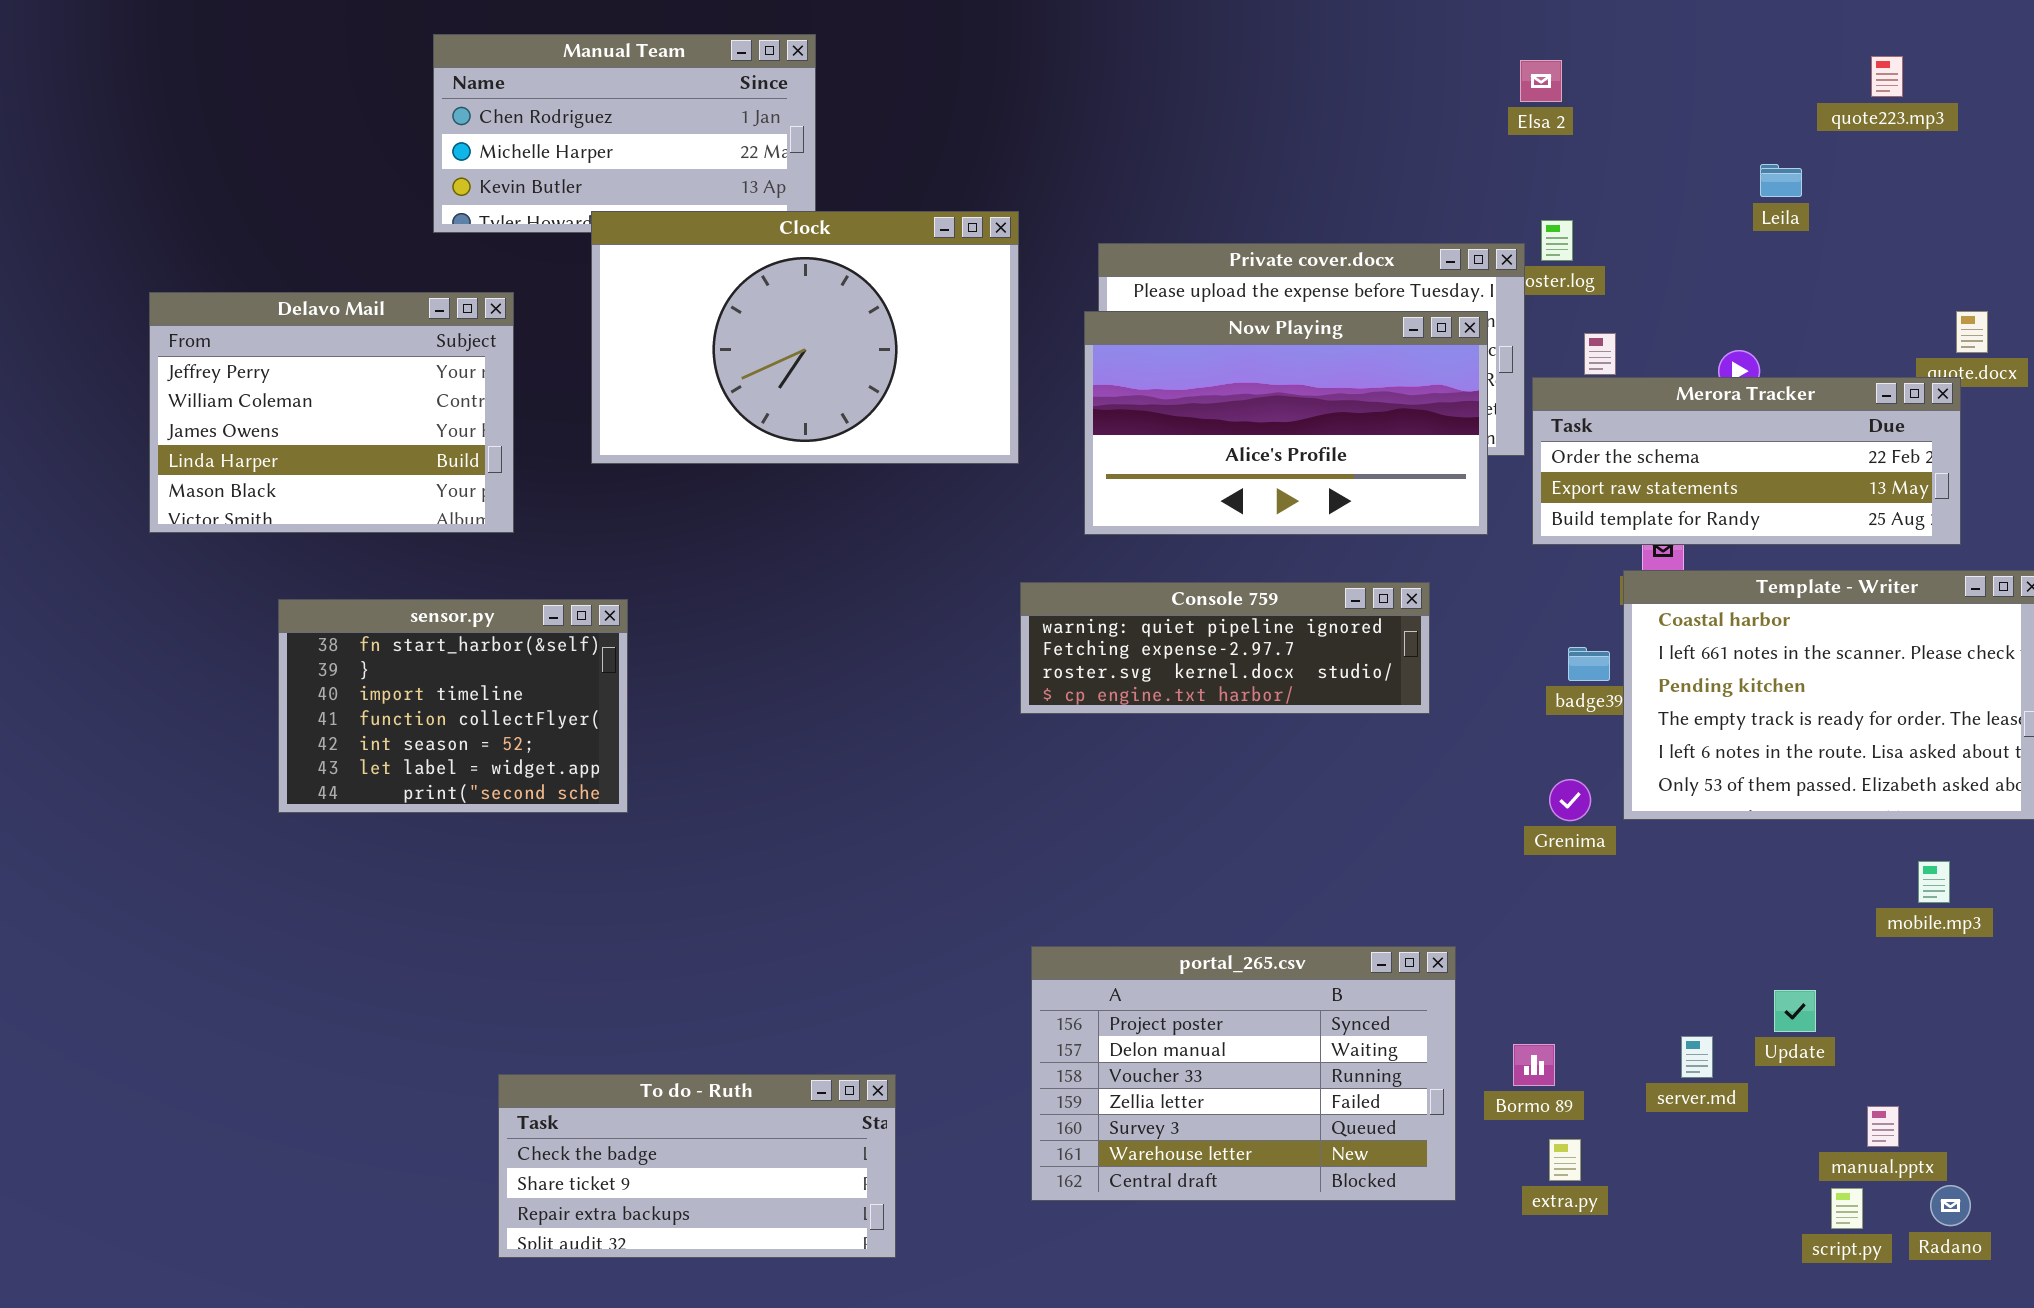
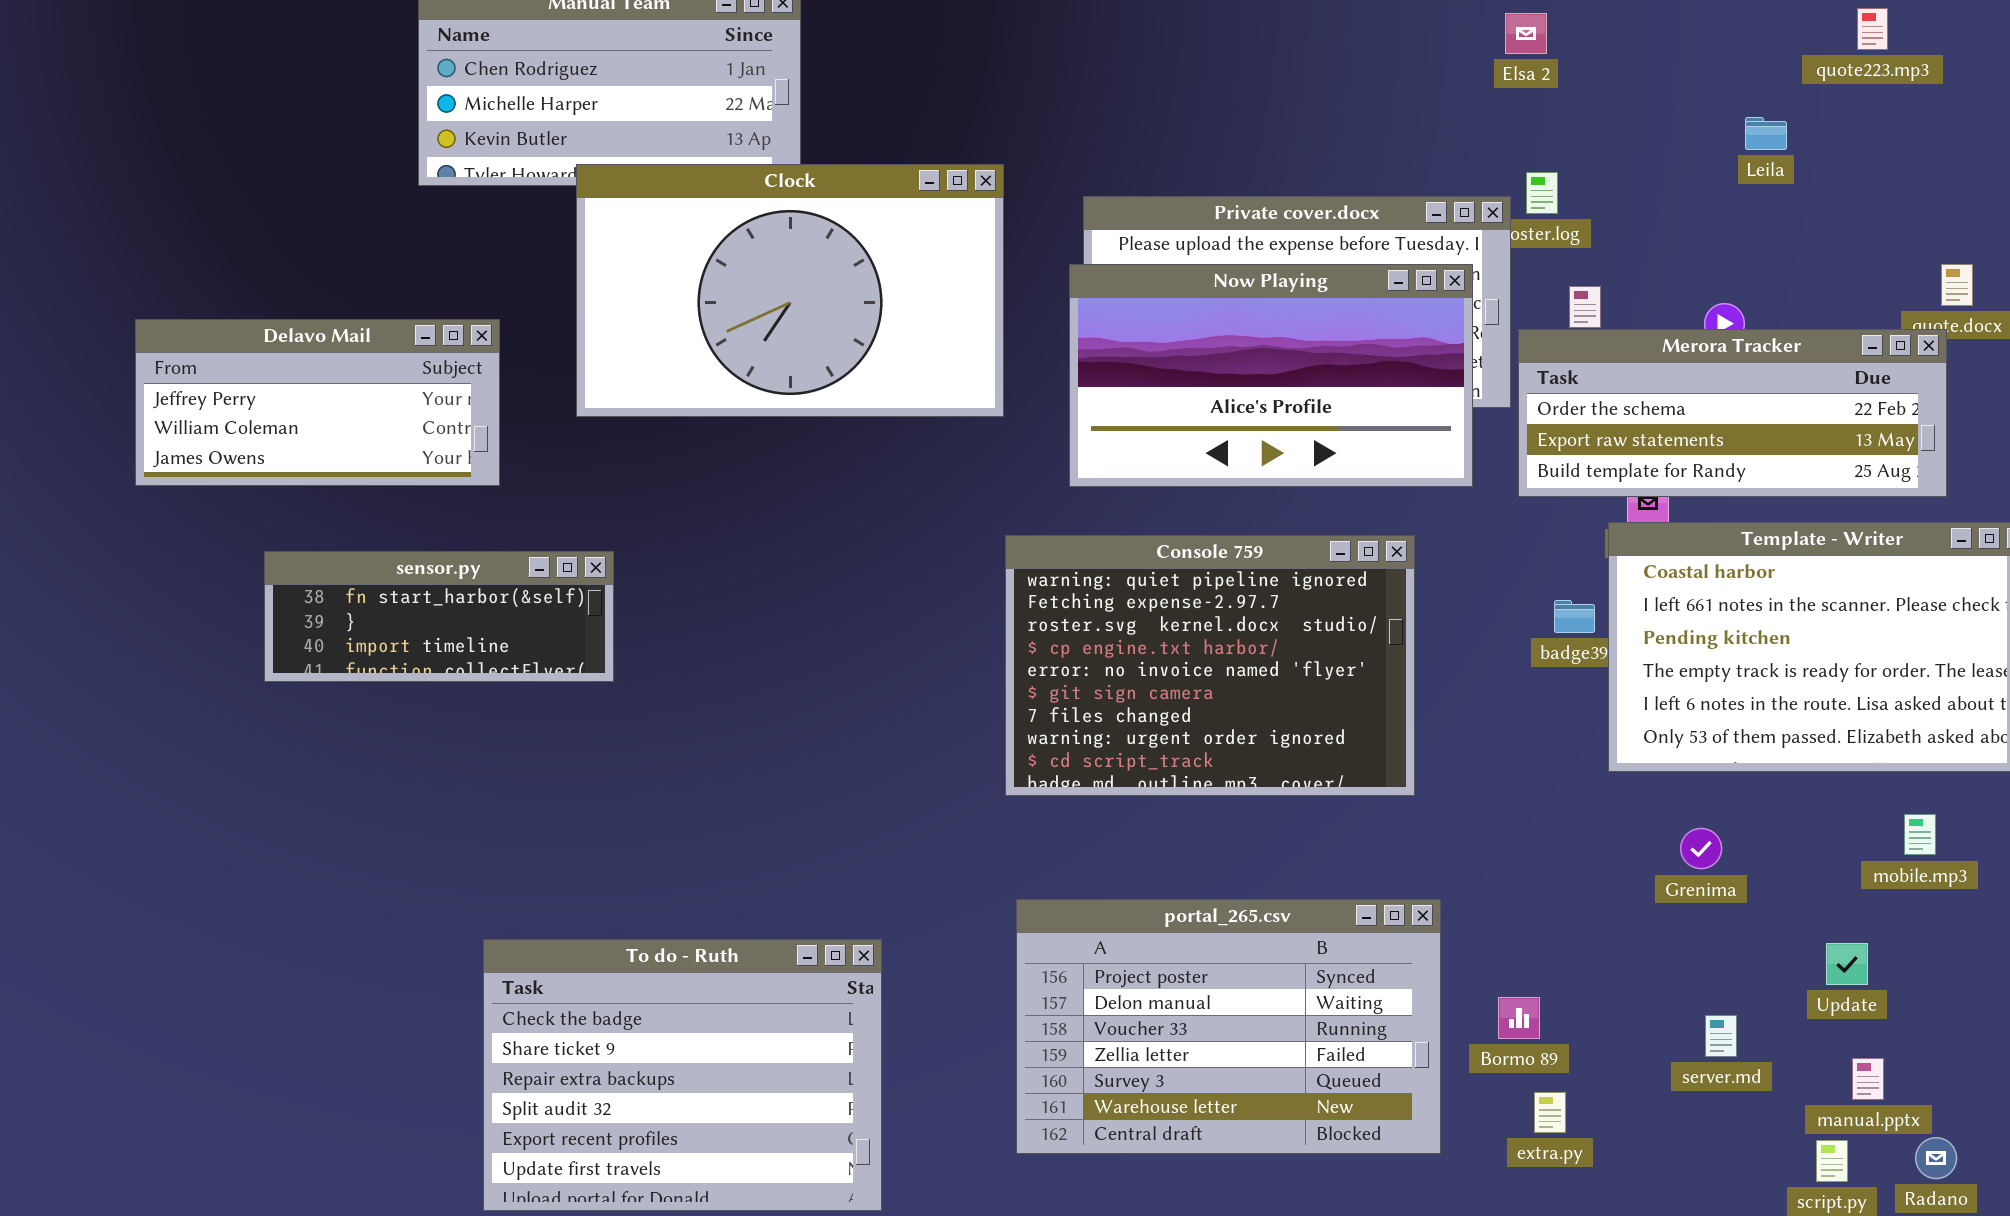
Delavo Mail: [149,292,514,533] -> [135,319,500,486], resized
Console 759: [1020,582,1430,714] -> [1005,535,1415,796], resized
sensor.py: [278,599,628,813] -> [264,551,614,682], resized
Grenima: [1549,779,1591,821] -> [1680,828,1722,869], moved
Update: [1774,990,1816,1032] -> [1826,943,1868,985], moved
server.md: [1681,1036,1713,1078] -> [1705,1015,1737,1057], moved
To do - Ruth: [498,1074,896,1258] -> [483,939,882,1211], resized

